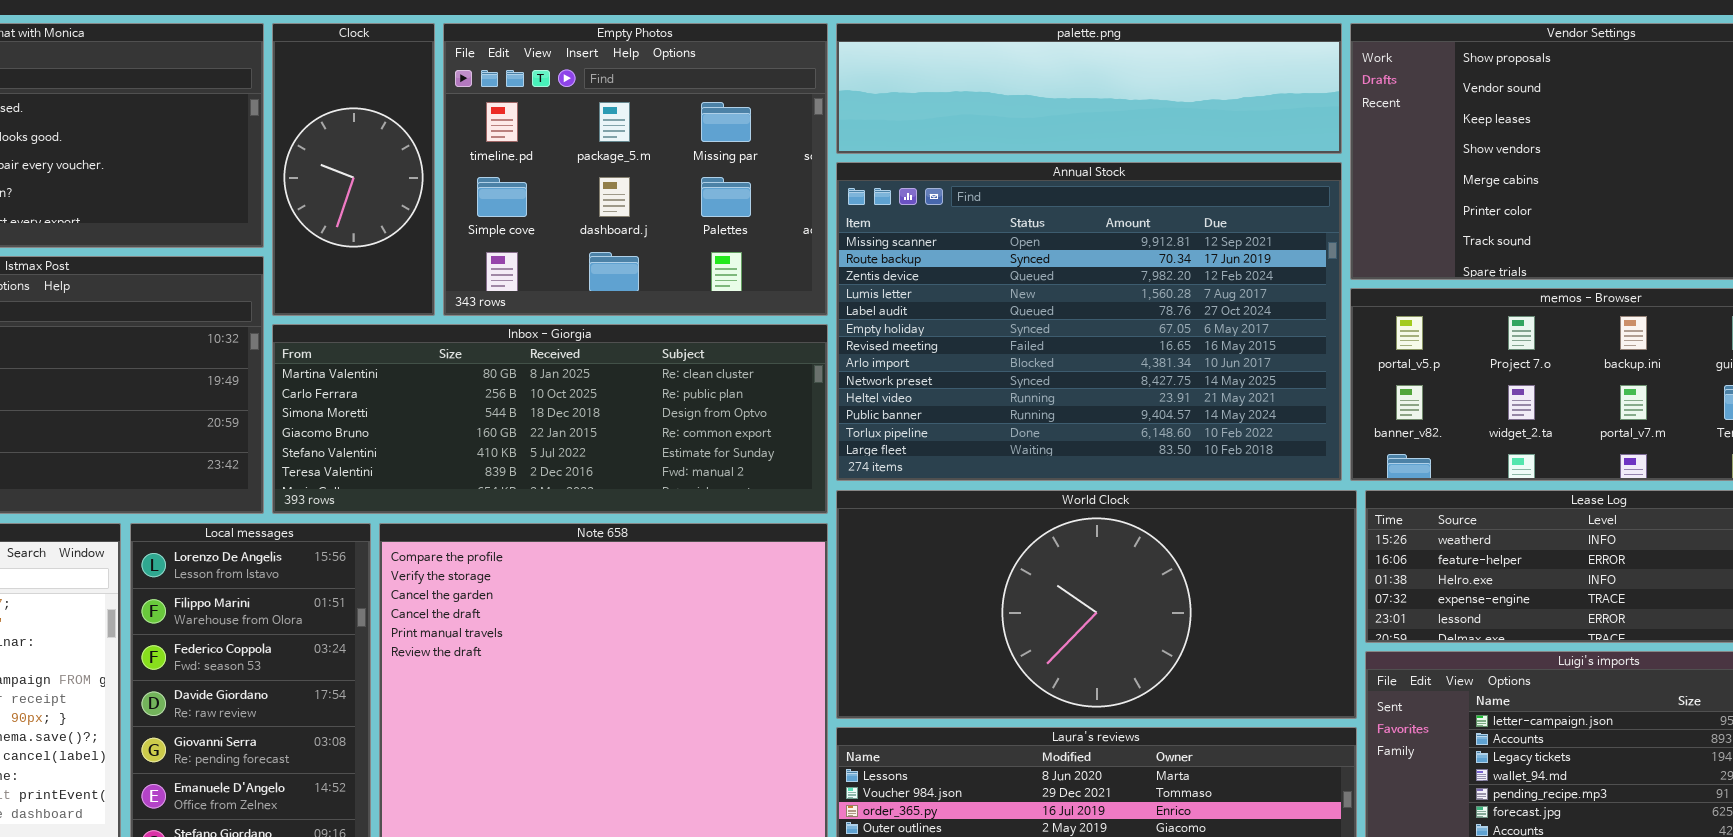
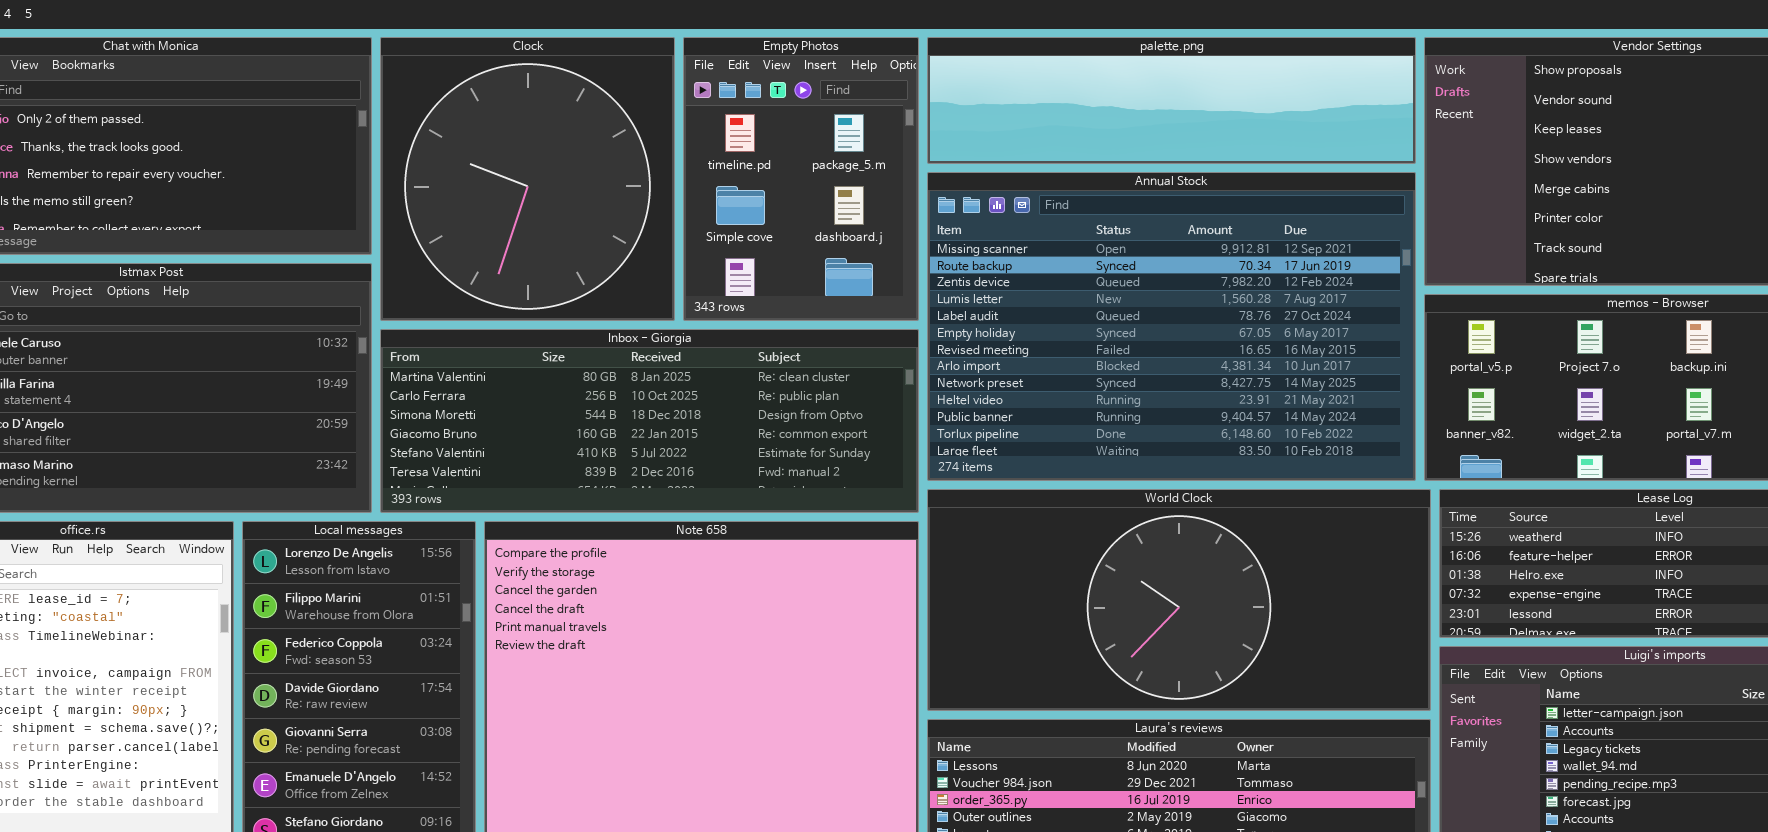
Clock: [272,23,435,316] -> [380,37,675,321], resized
Empty Photos: [443,23,828,316] -> [683,37,919,321], resized

